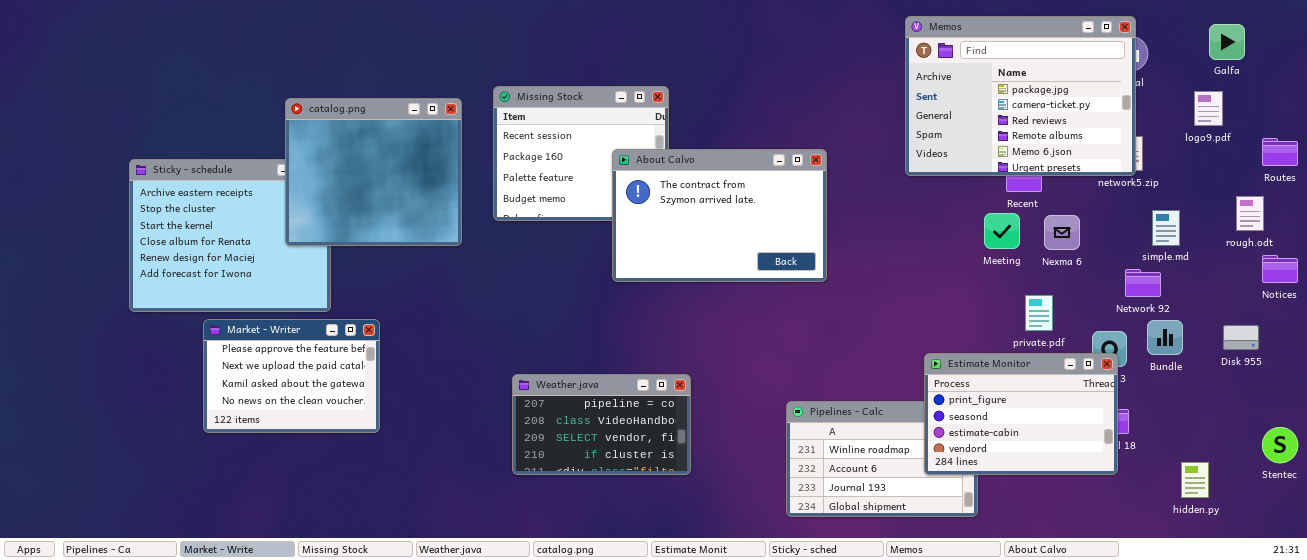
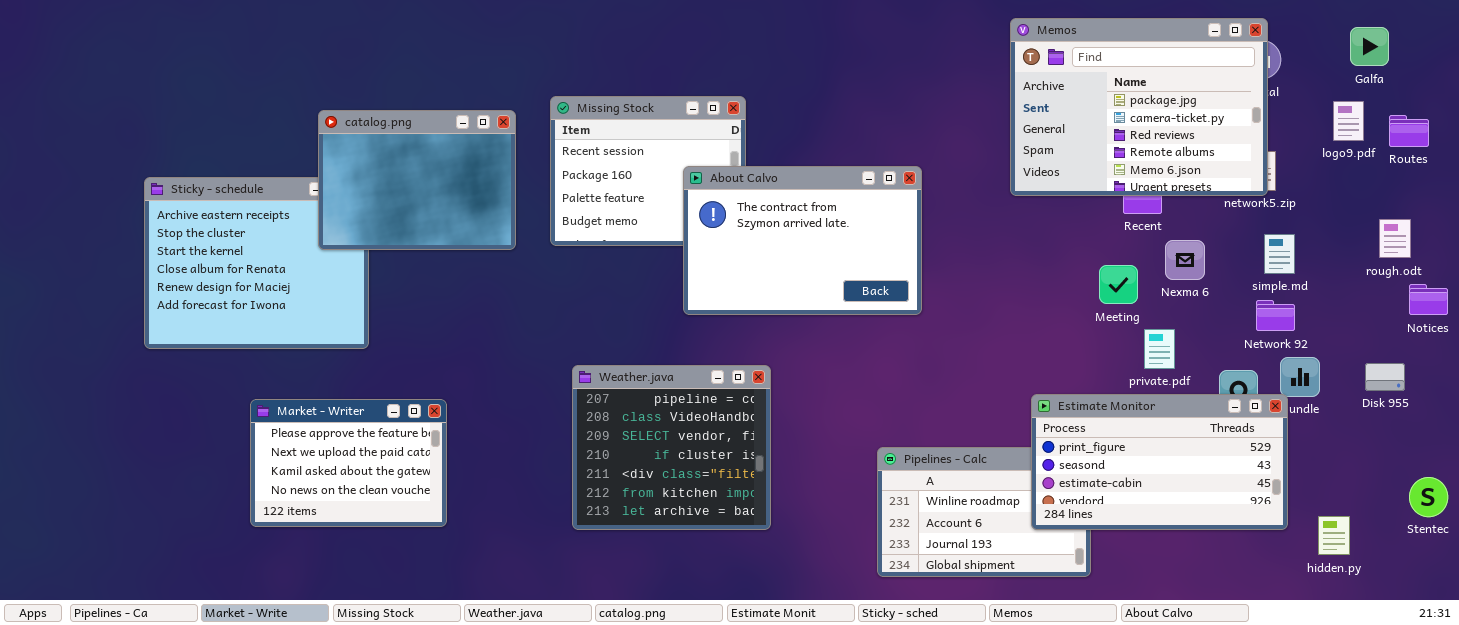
catalog.png: [285,98,462,246] -> [318,110,516,250], resized
Routes: [1262,138,1298,166] -> [1389,115,1429,147], moved
simple.md: [1152,210,1180,246] -> [1264,234,1295,274], moved
Meeting: [984,213,1020,249] -> [1099,265,1138,304], moved
Market - Writer: [203,319,380,433] -> [250,399,447,527], moved
Estimate Monitor: [924,353,1118,475] -> [1031,394,1288,530], resized
Weather.java: [512,374,691,475] -> [572,365,771,530], resized

